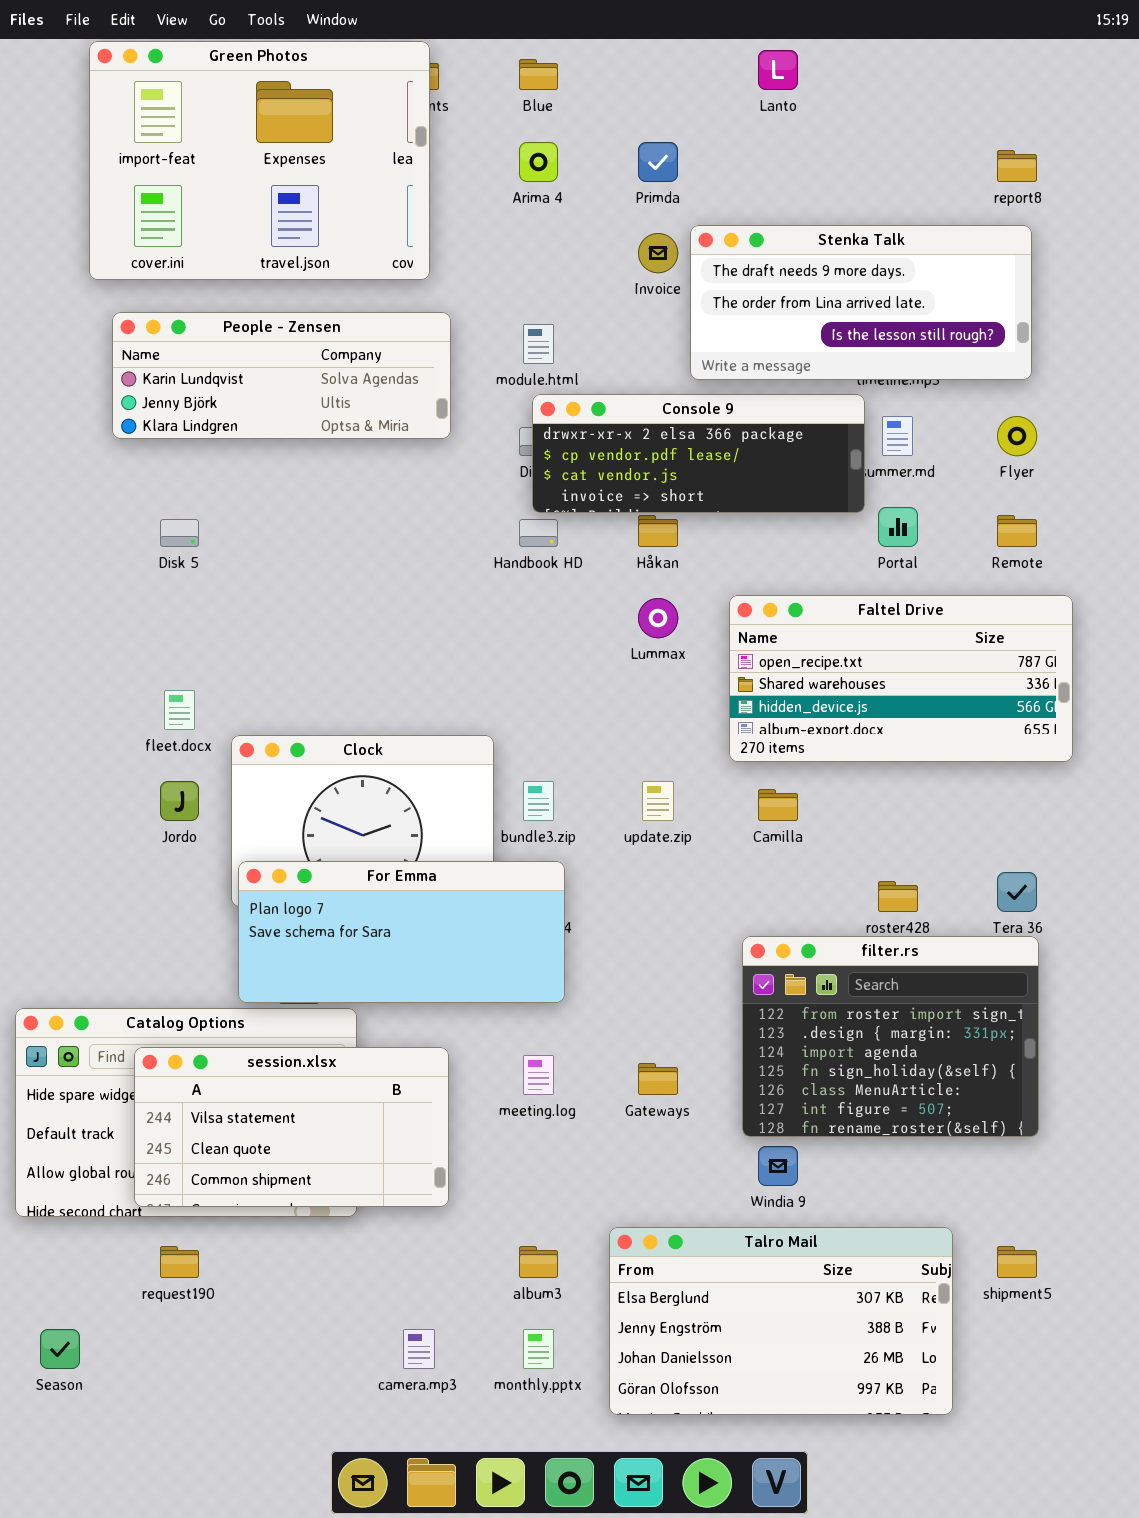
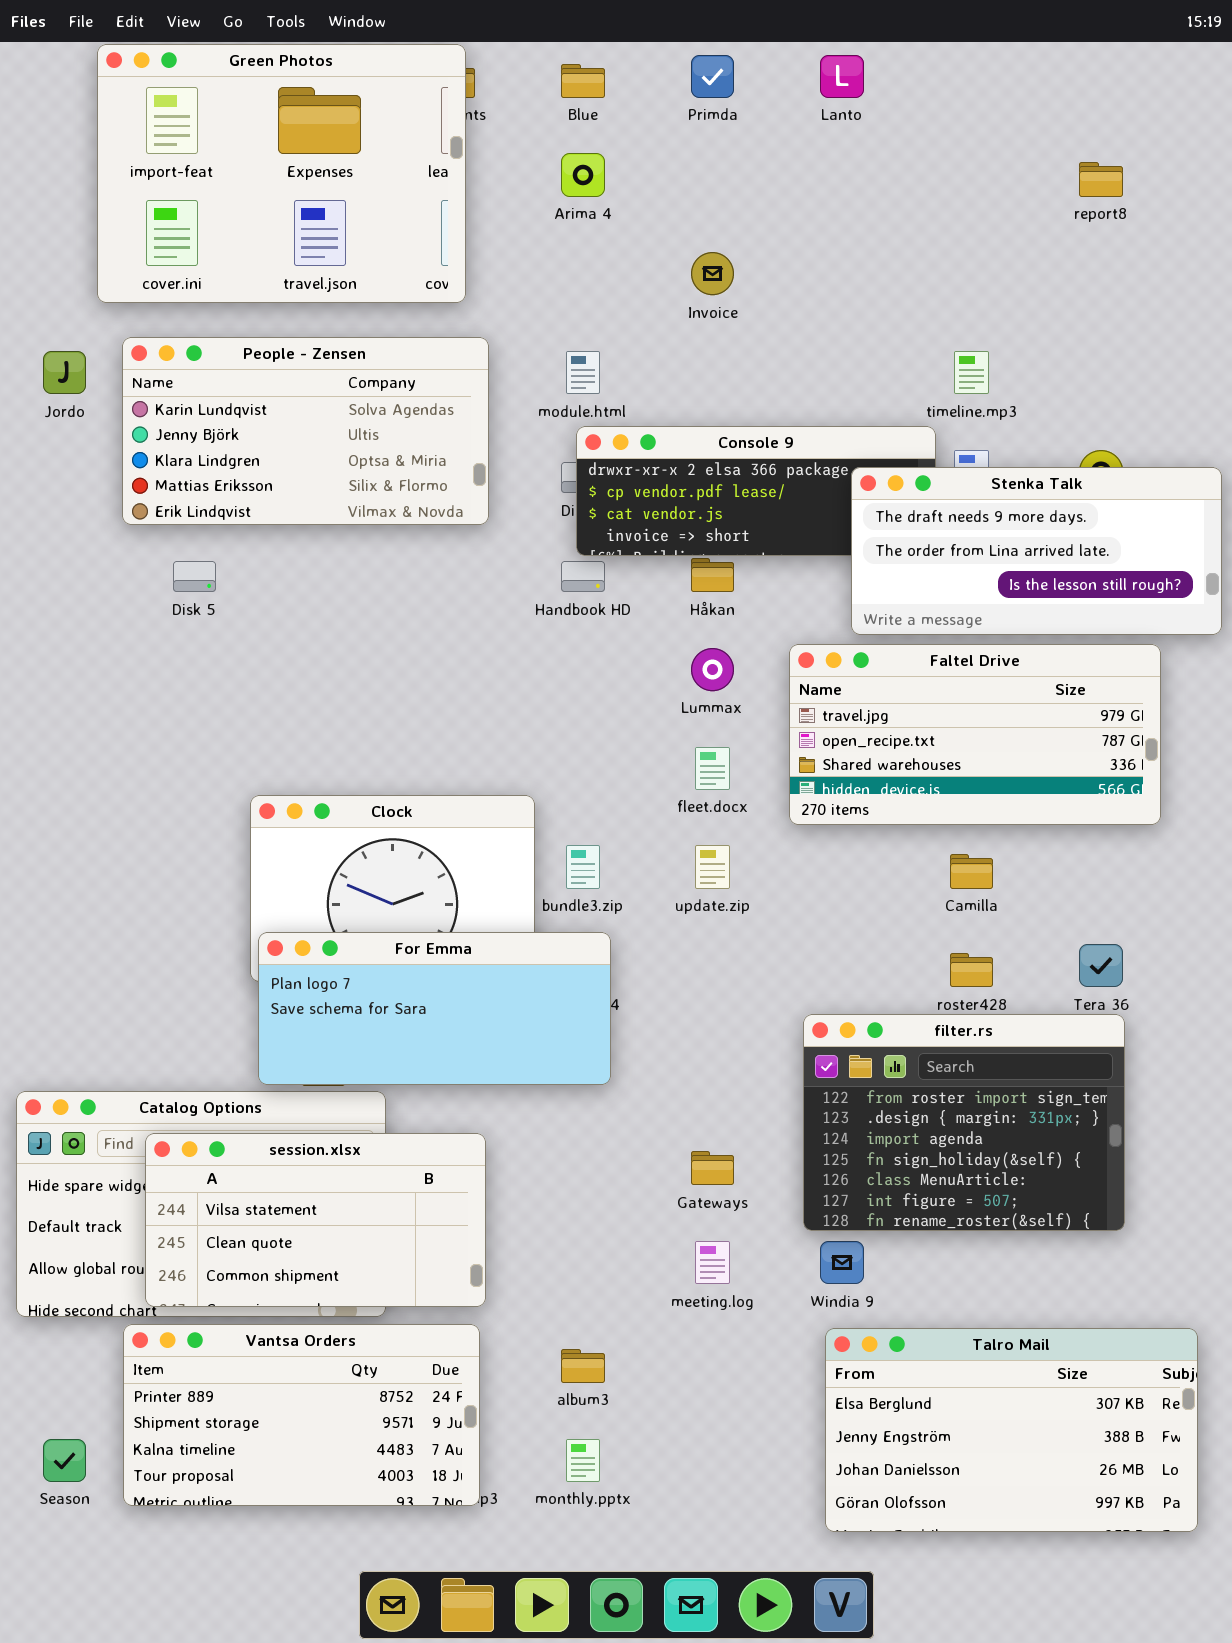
Primda: [638,142,678,182] -> [691,55,734,98], moved
Stenka Talk: [690,225,1032,380] -> [851,467,1222,635], moved
People - Zensen: [112,312,451,439] -> [122,337,489,525], resized
Faltel Drive: [729,595,1073,762] -> [789,644,1161,825], scrolled up 1 row
fleet.docx: [164,690,195,730] -> [695,747,730,790], moved
Jordo: [160,781,199,821] -> [43,351,86,394], moved
Camilla: [758,789,798,821] -> [950,854,993,889], moved
meeting.log: [523,1055,554,1095] -> [695,1241,730,1284], moved
Vantsa Orders: none -> [123,1324,480,1506], opened
Talro Mail: [609,1227,953,1415] -> [825,1328,1198,1532], moved

